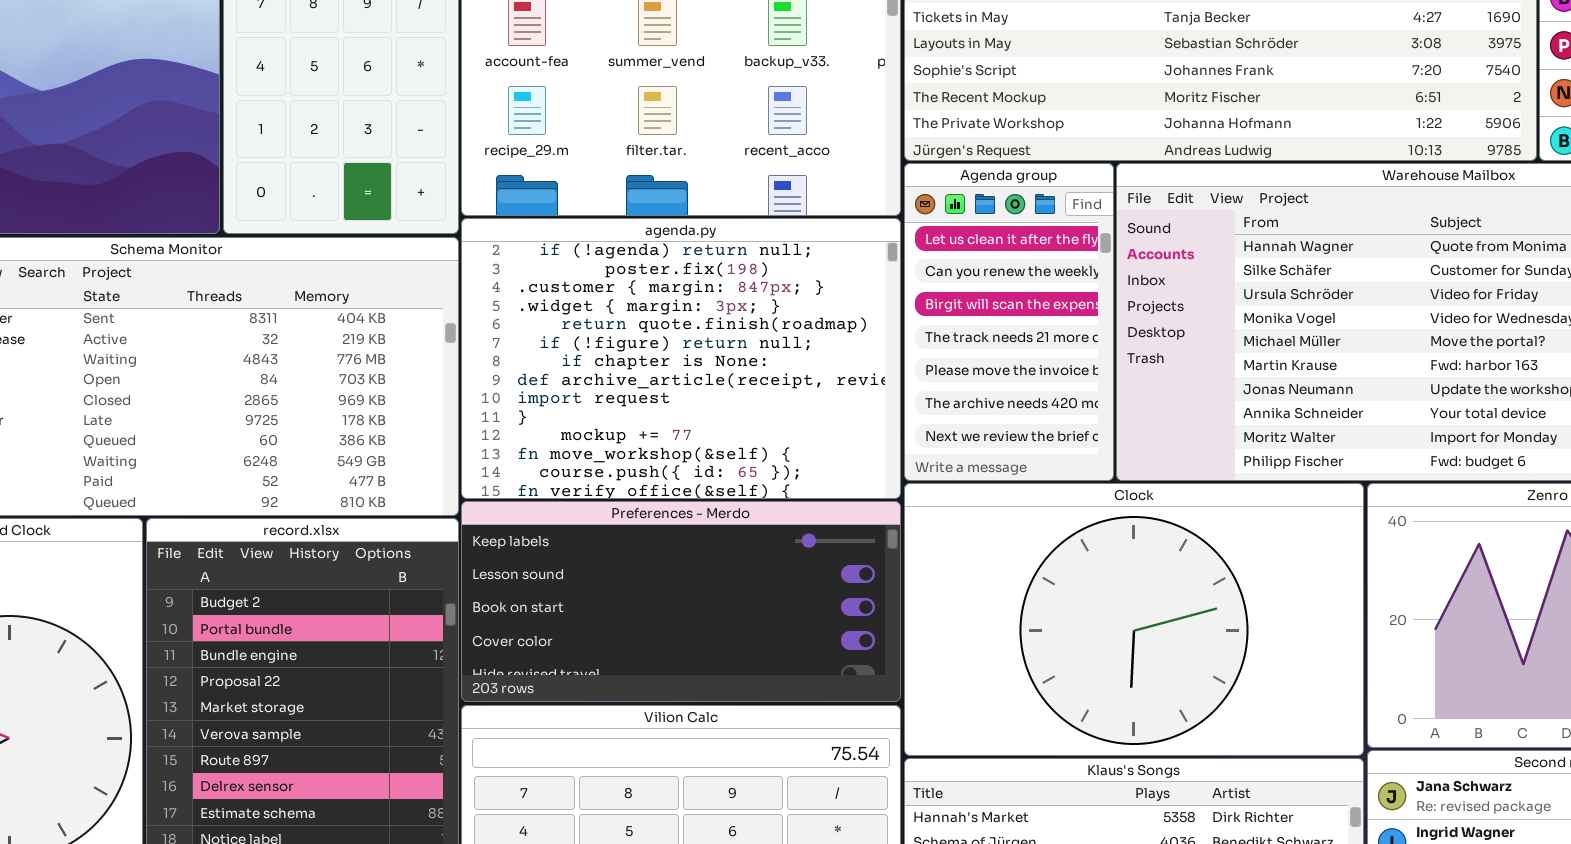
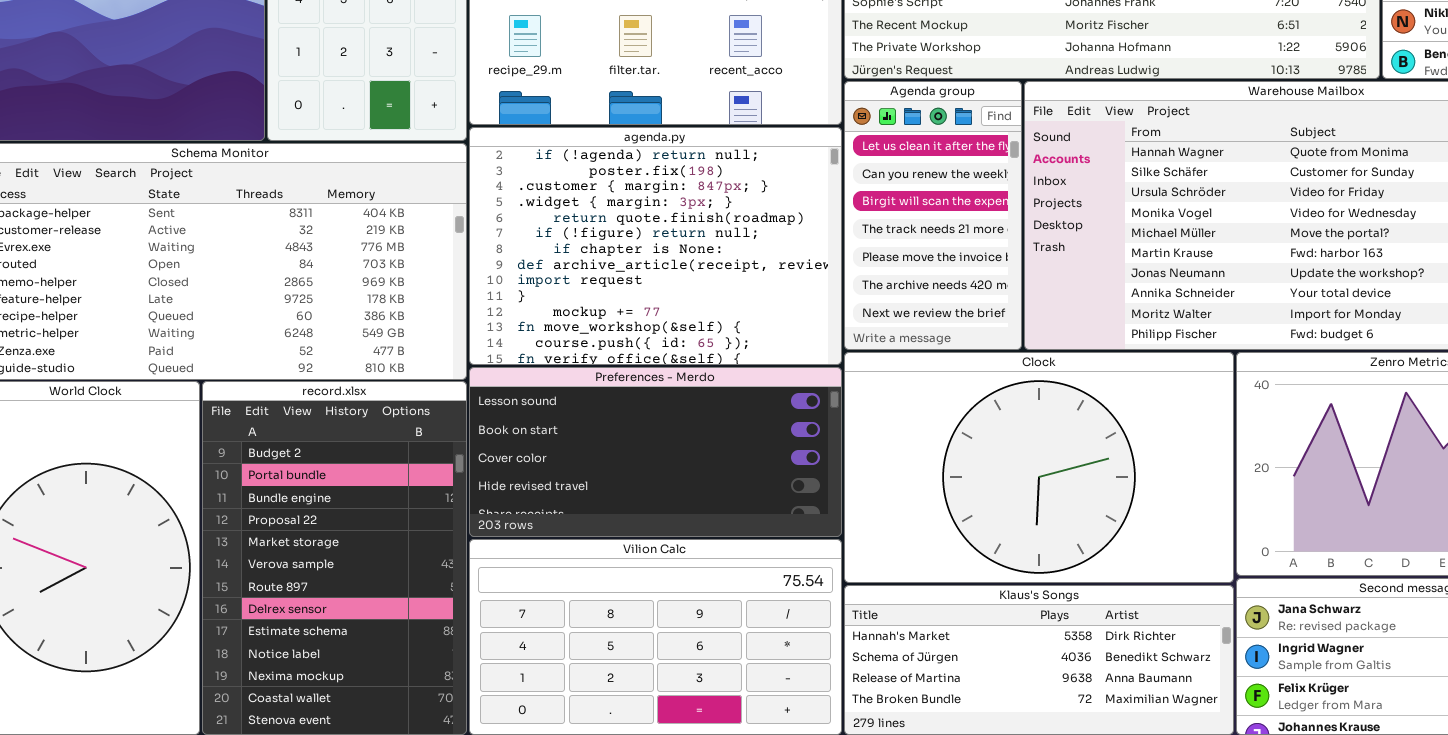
Preferences - Merdo: [461,501,901,702] -> [469,367,842,537], scrolled down 1 row

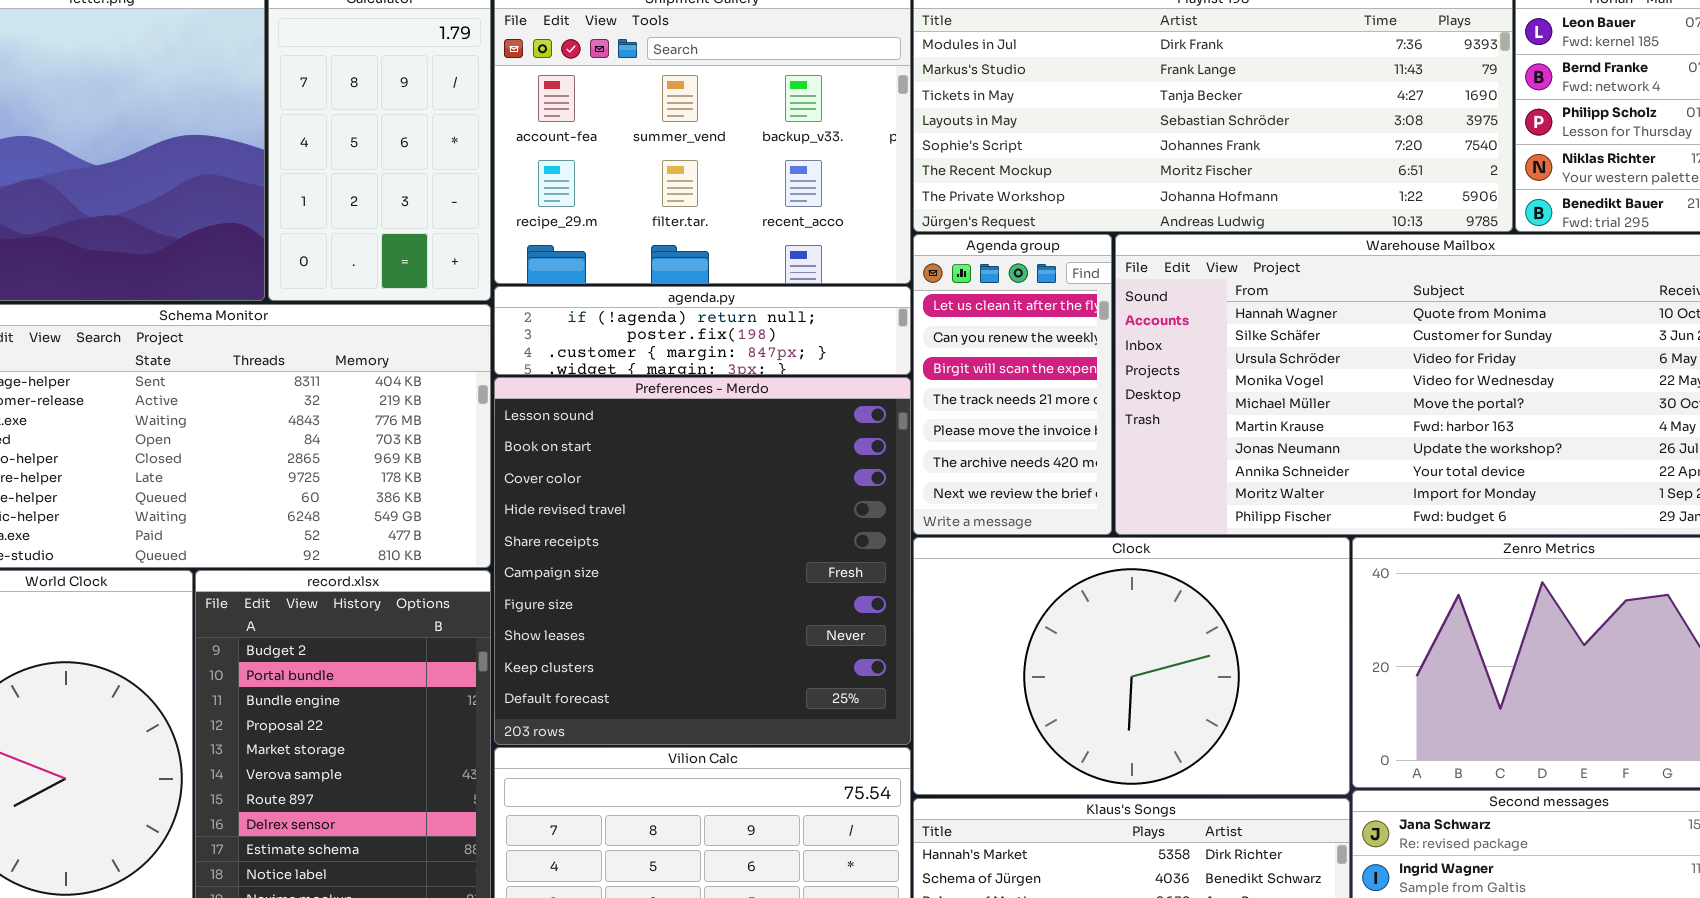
agenda.py: [469,127,842,365] -> [494,286,911,375], resized
Preferences - Merdo: [469,367,842,537] -> [494,377,911,745], resized

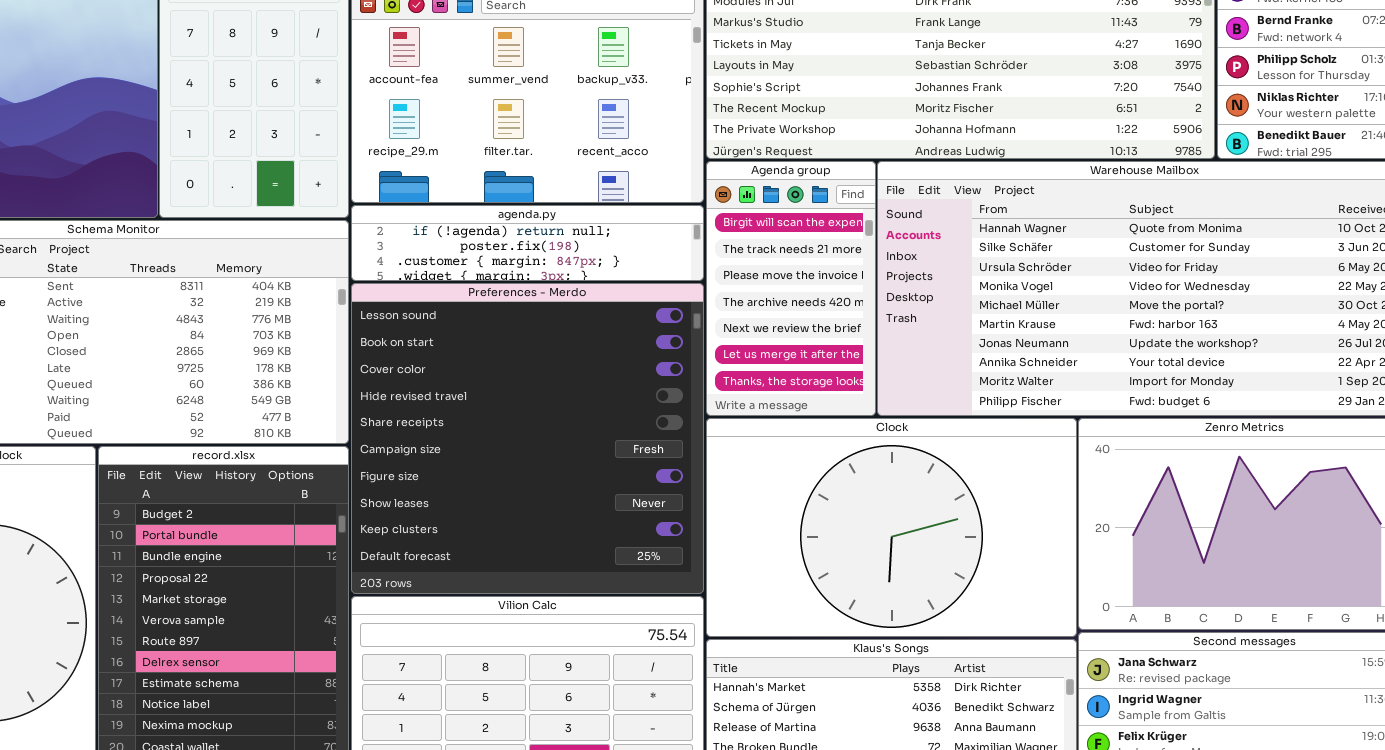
Agenda group: [913,234,1112,535] -> [706,161,876,416], scrolled down 2 rows

